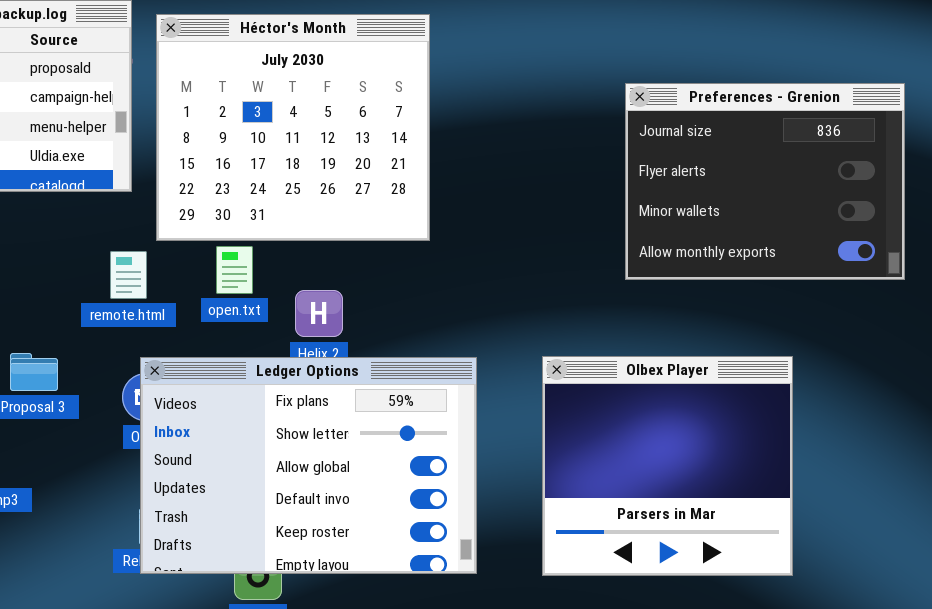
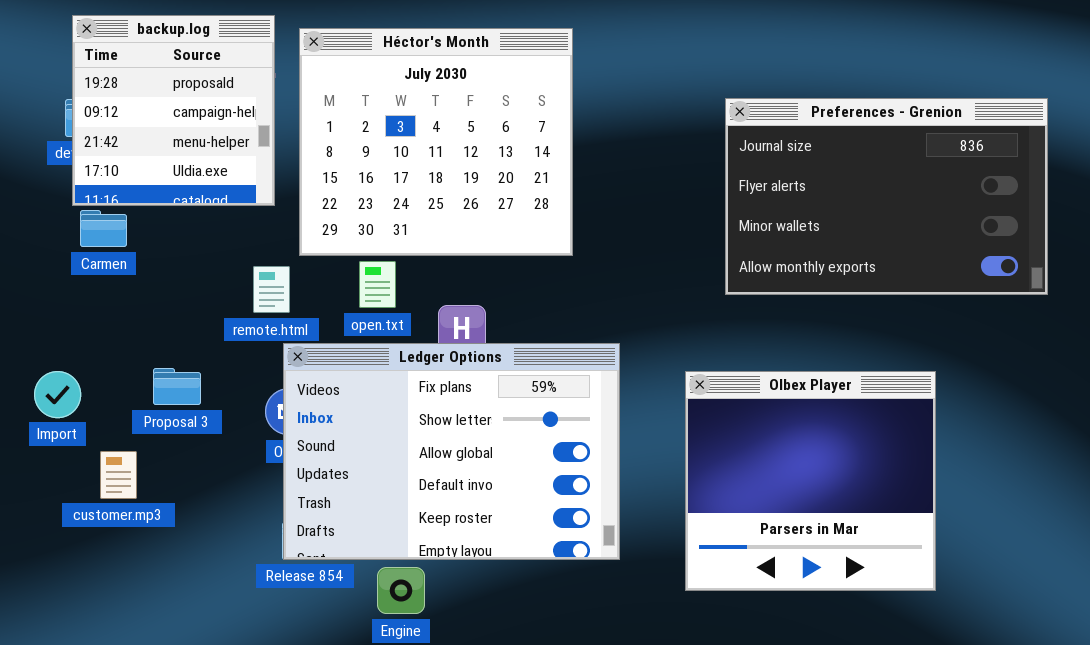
Preferences - Grenion: [625,83,905,280] -> [725,98,1048,295], resized
Ledger Options: [140,357,477,574] -> [283,343,620,560], moved

